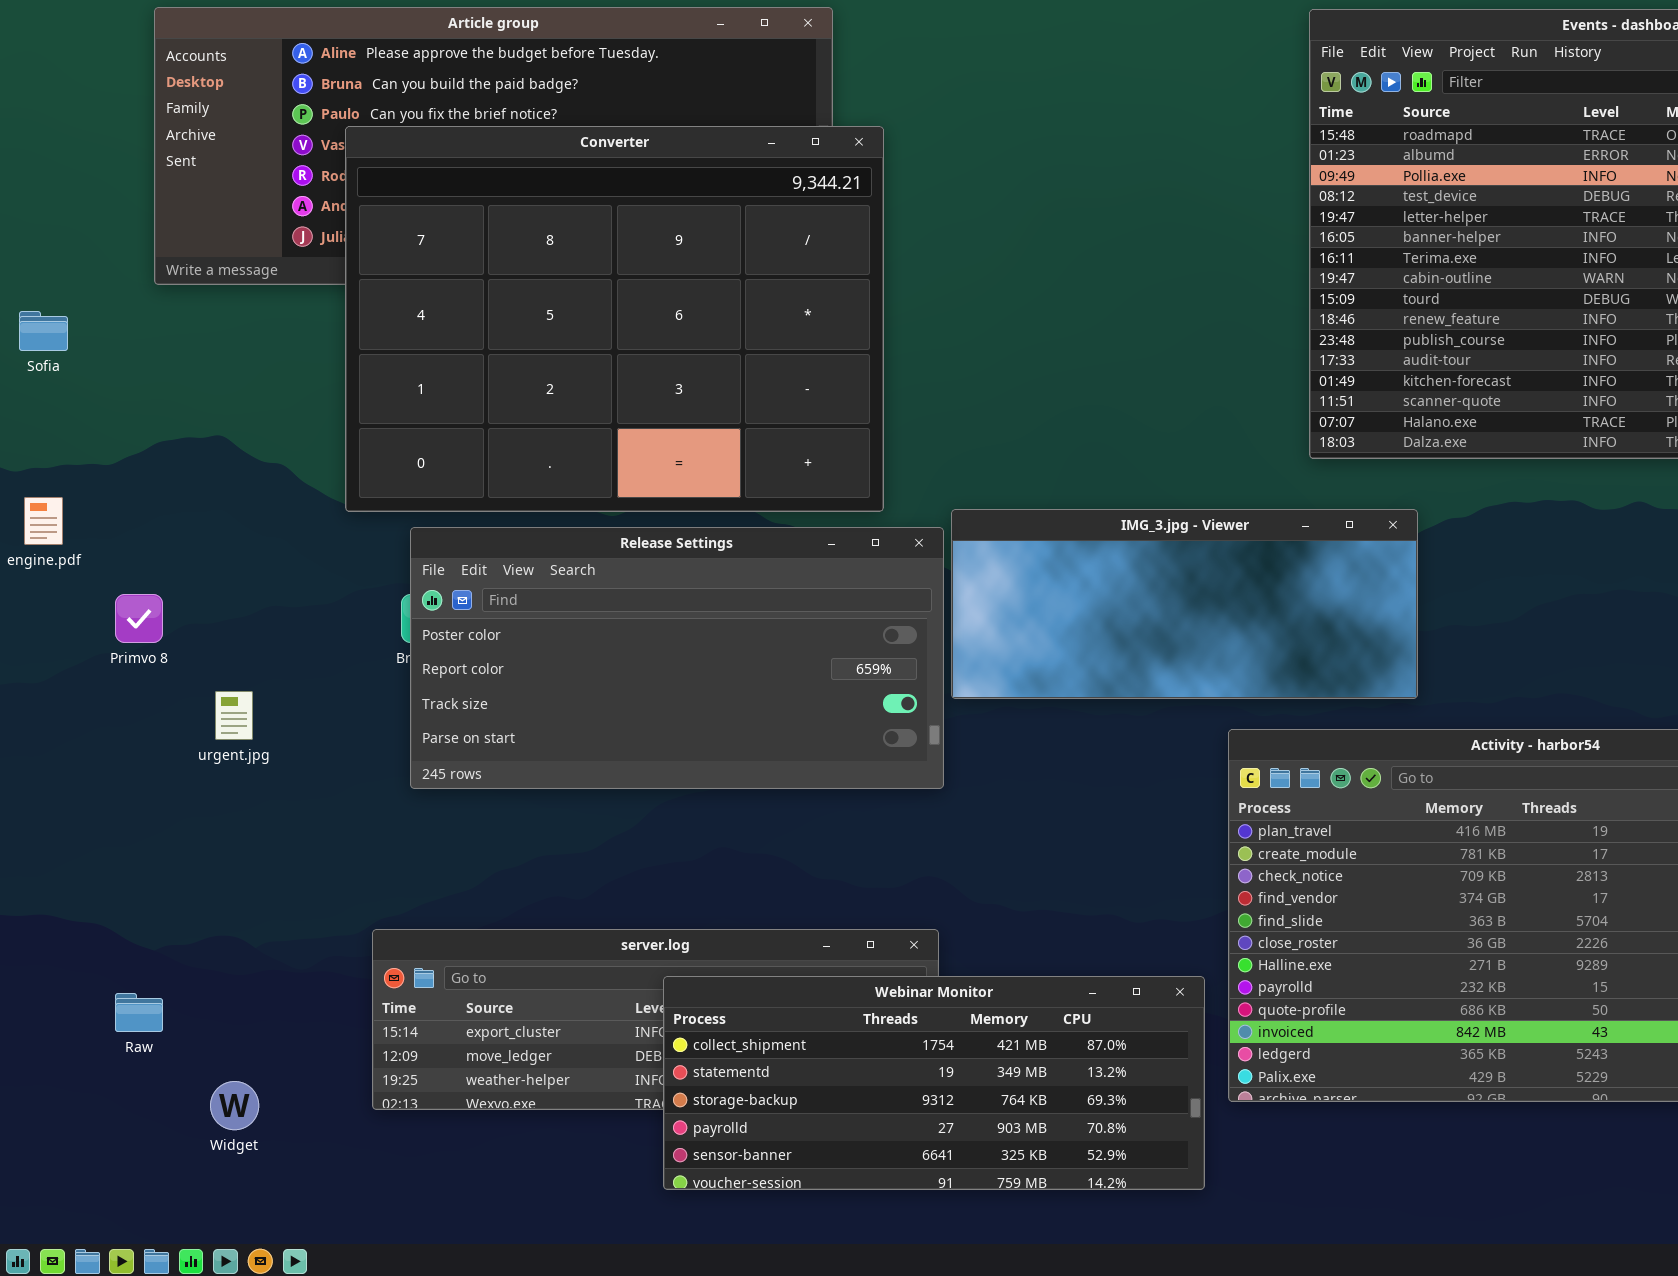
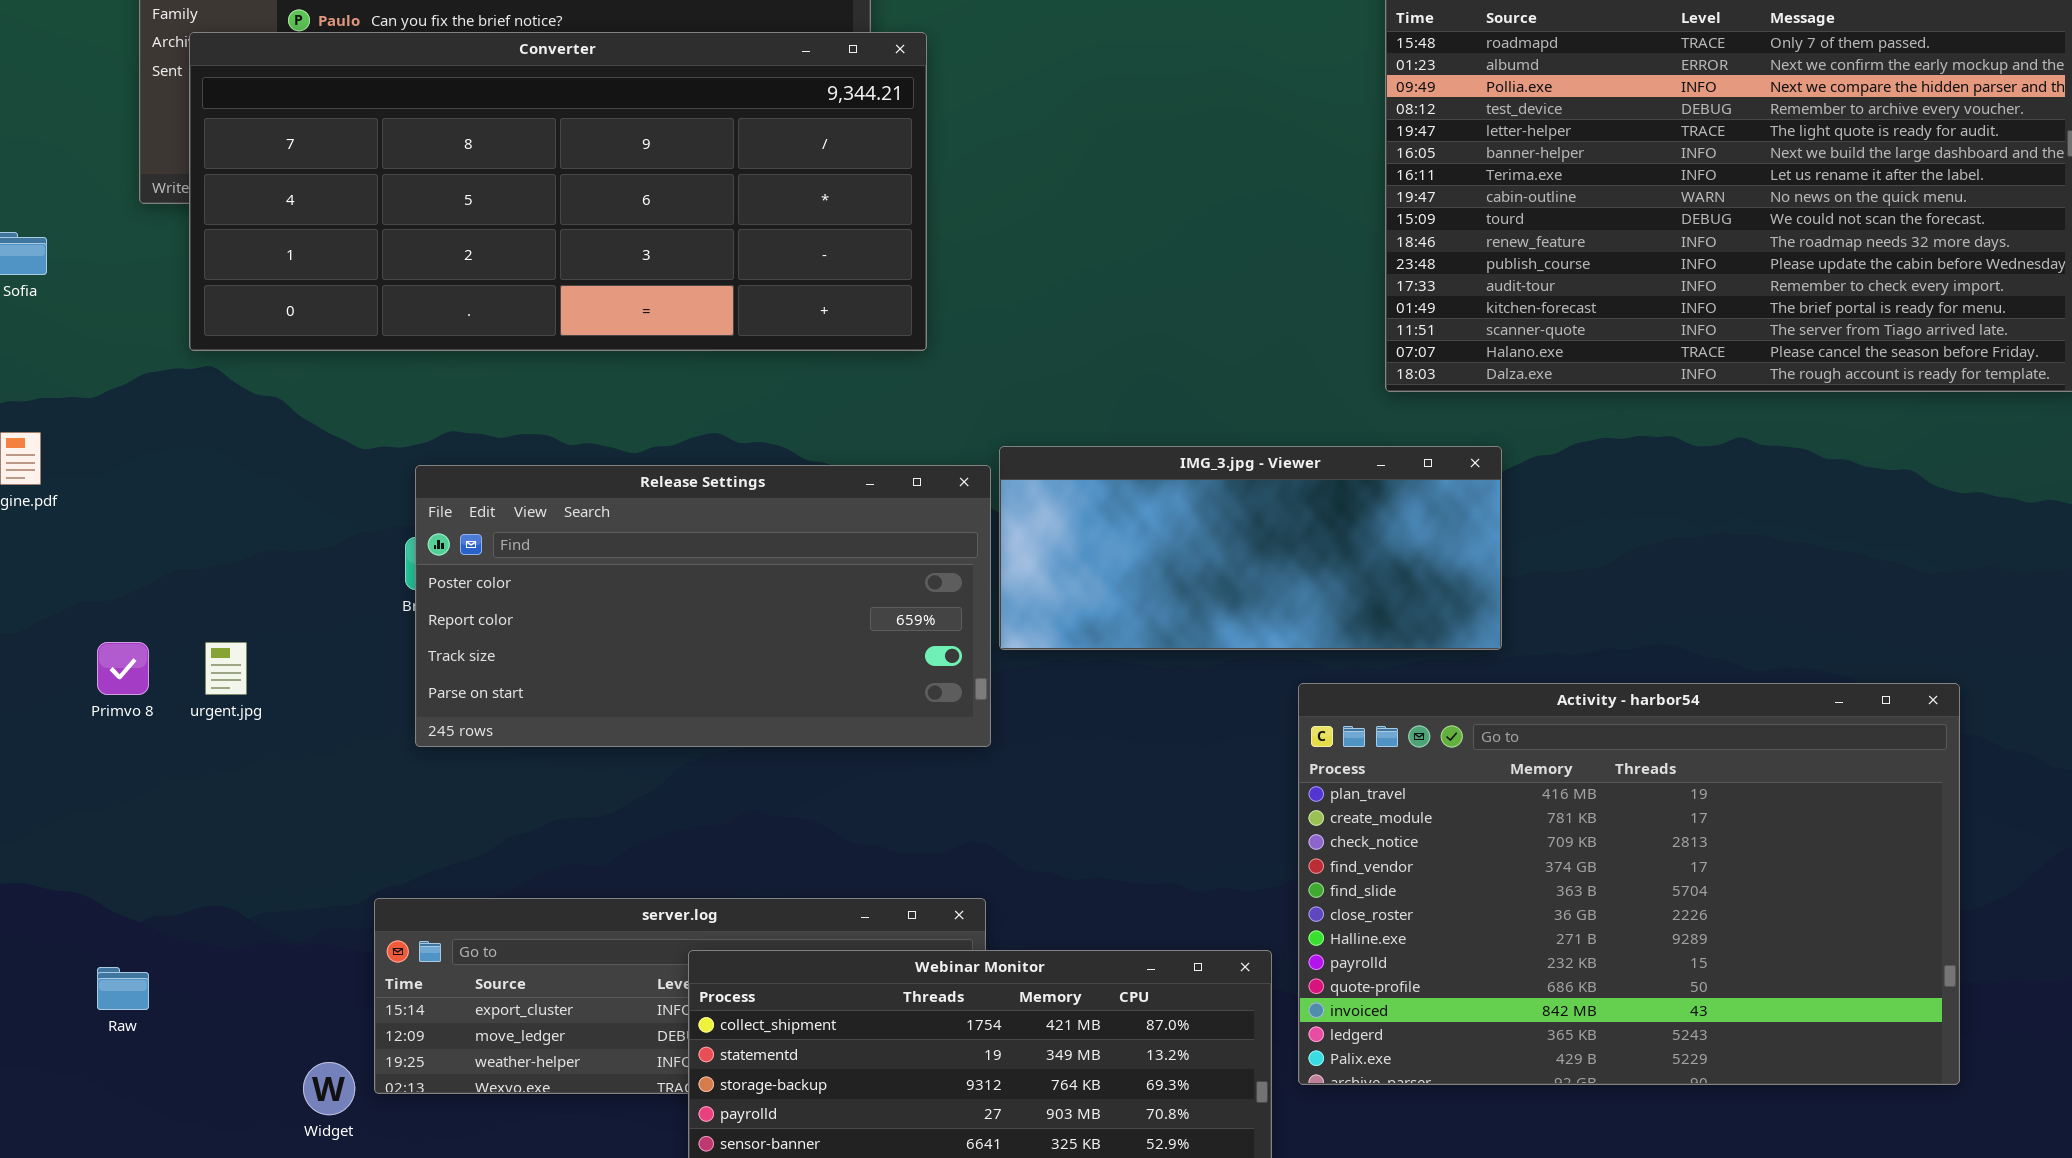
Converter: [345,126,884,512] -> [189,32,927,351], resized
Primvo 8: [115,594,163,643] -> [97,642,149,695], moved
Widget: [210,1081,259,1130] -> [303,1062,355,1115], moved

